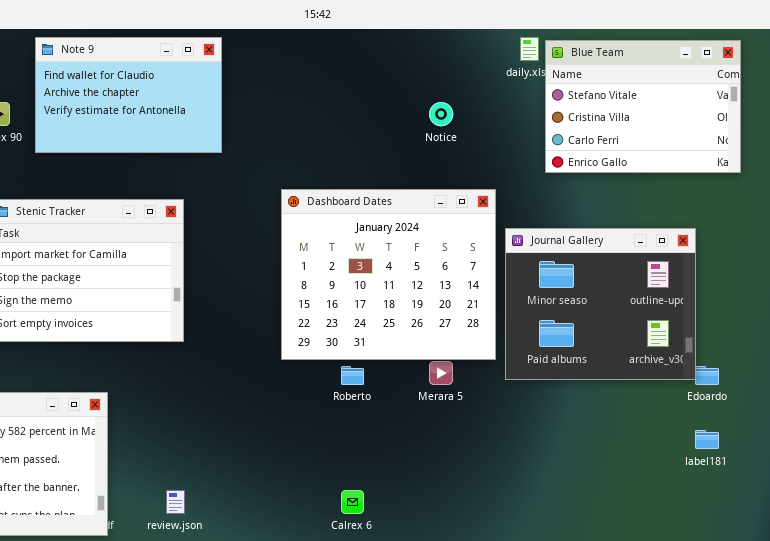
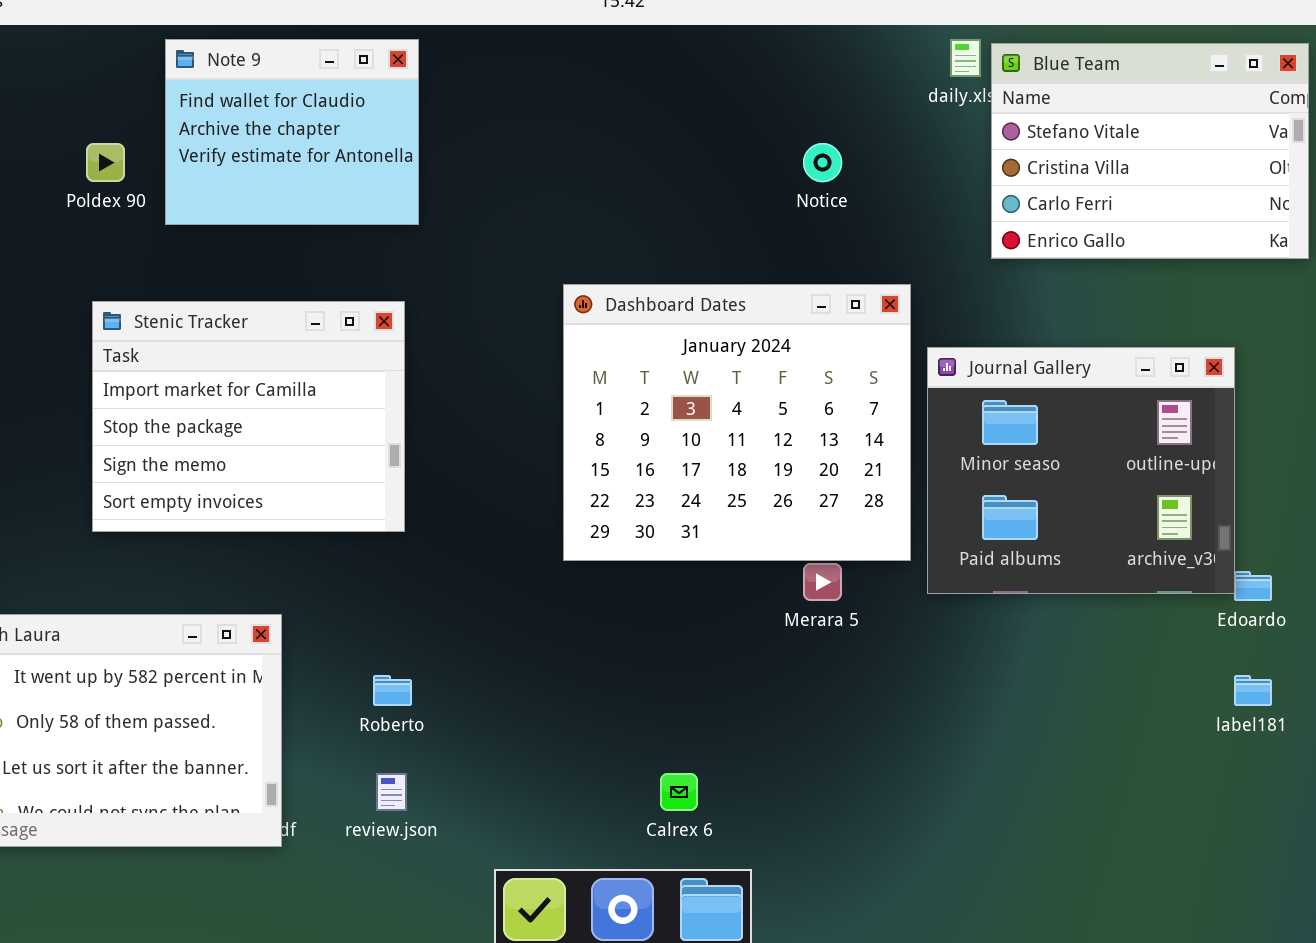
Note 9: [35,37,222,153] -> [165,39,419,225], resized
Roberto: [341,366,364,385] -> [373,675,412,706], moved

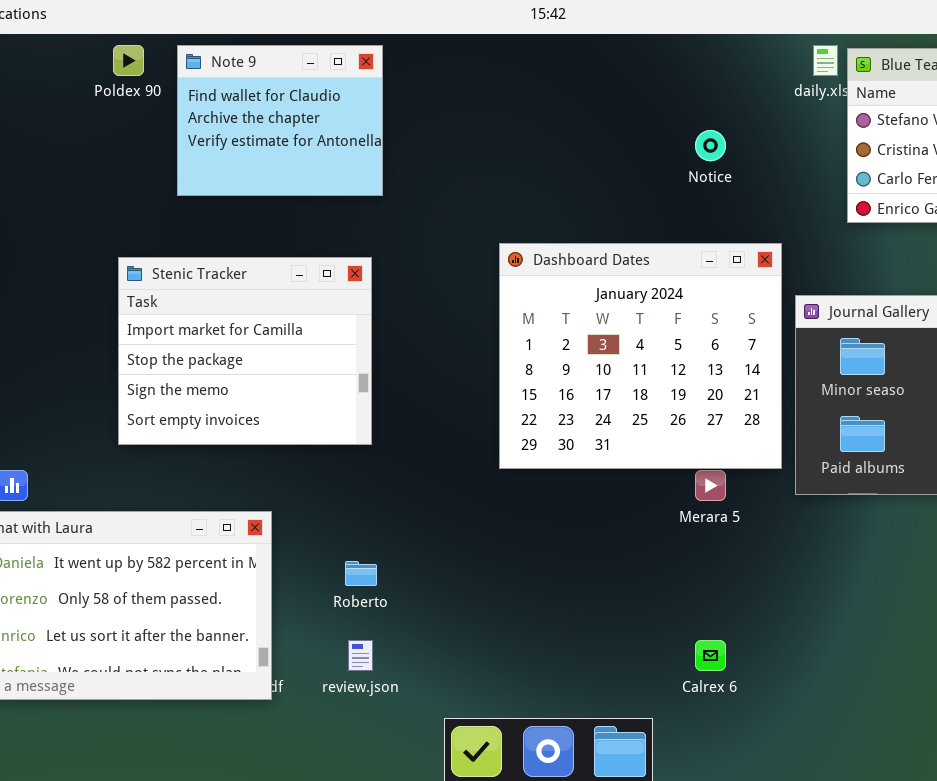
Poldex 90: [86,143,125,182] -> [113,45,144,76], moved
Calrex 6: [660,773,698,811] -> [695,640,726,671], moved

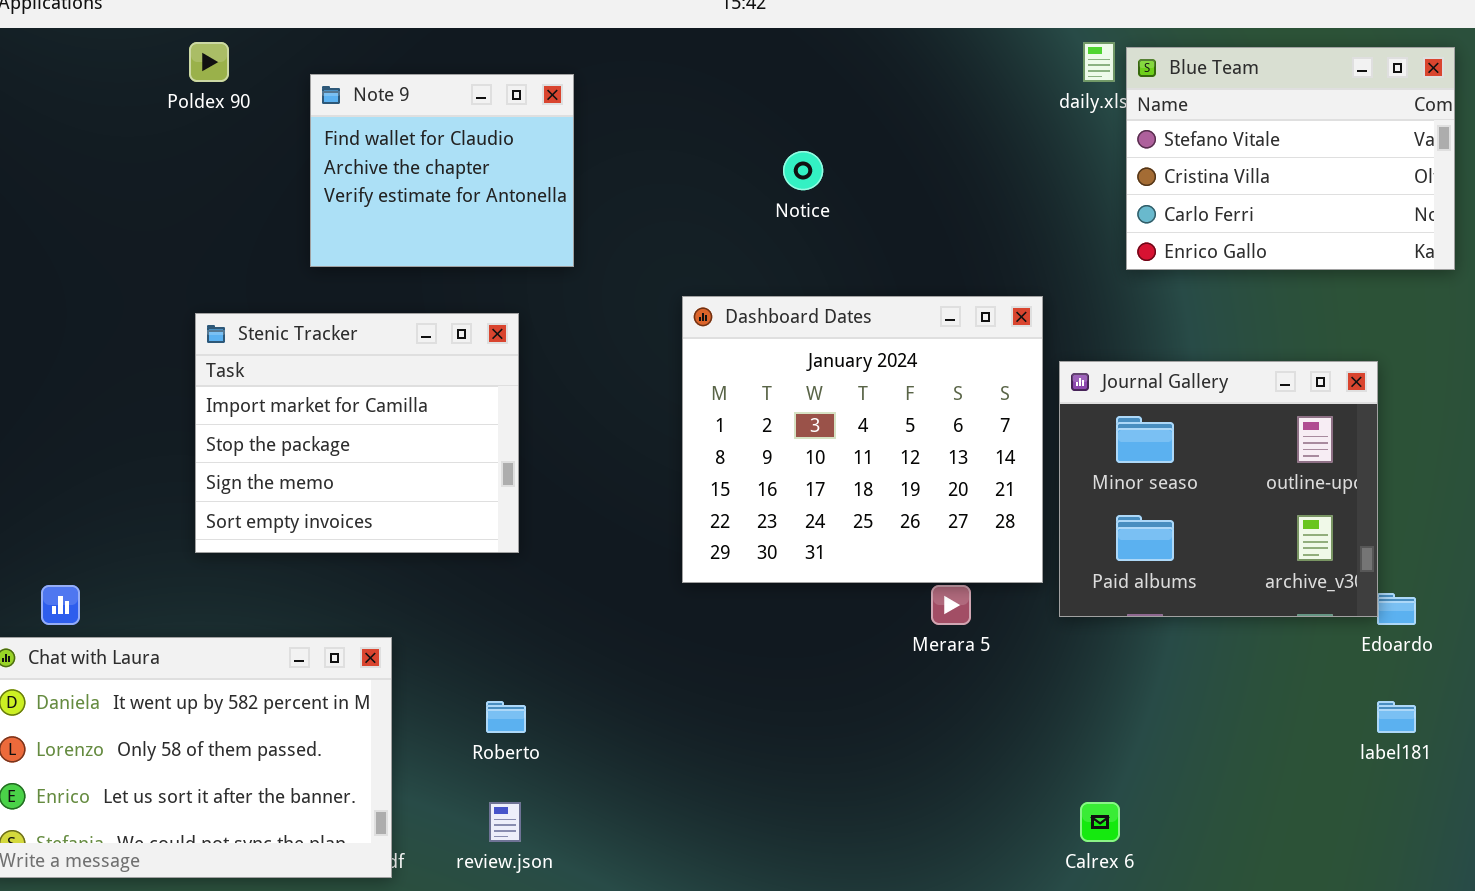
Note 9: [177,45,383,196] -> [310,74,574,267], moved
Notice: [695,130,726,161] -> [783,151,823,190], moved
Calrex 6: [695,640,726,671] -> [1080,802,1120,842], moved

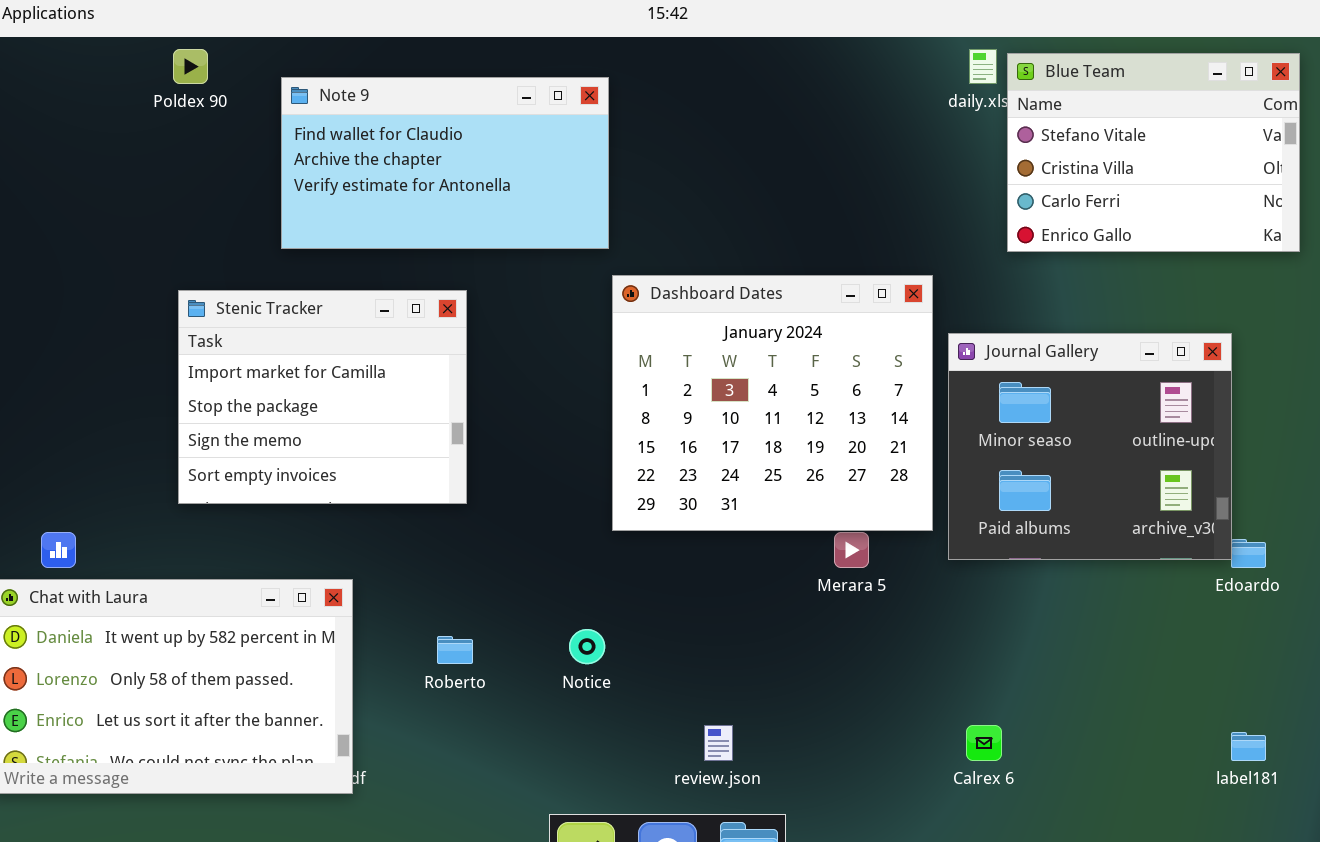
Note 9: [310,74,574,267] -> [281,77,609,249], resized
Notice: [783,151,823,190] -> [569,629,605,664], moved
label181: [1377,701,1416,733] -> [1231,732,1266,761], moved
review.json: [489,802,521,842] -> [704,725,733,761], moved

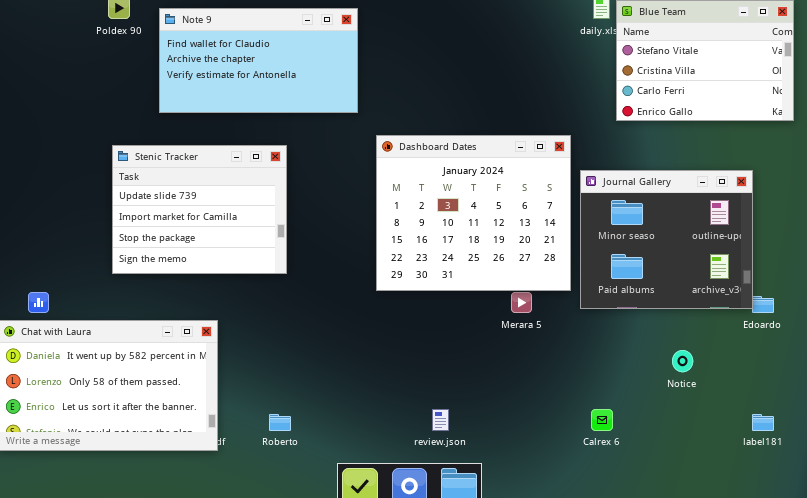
Note 9: [281,77,609,249] -> [159,8,358,113], moved
Stenic Tracker: [178,290,467,504] -> [112,145,287,274], scrolled up 1 row
Notice: [569,629,605,664] -> [672,350,693,372], moved
Roberto: [437,636,473,664] -> [269,414,291,431], moved

